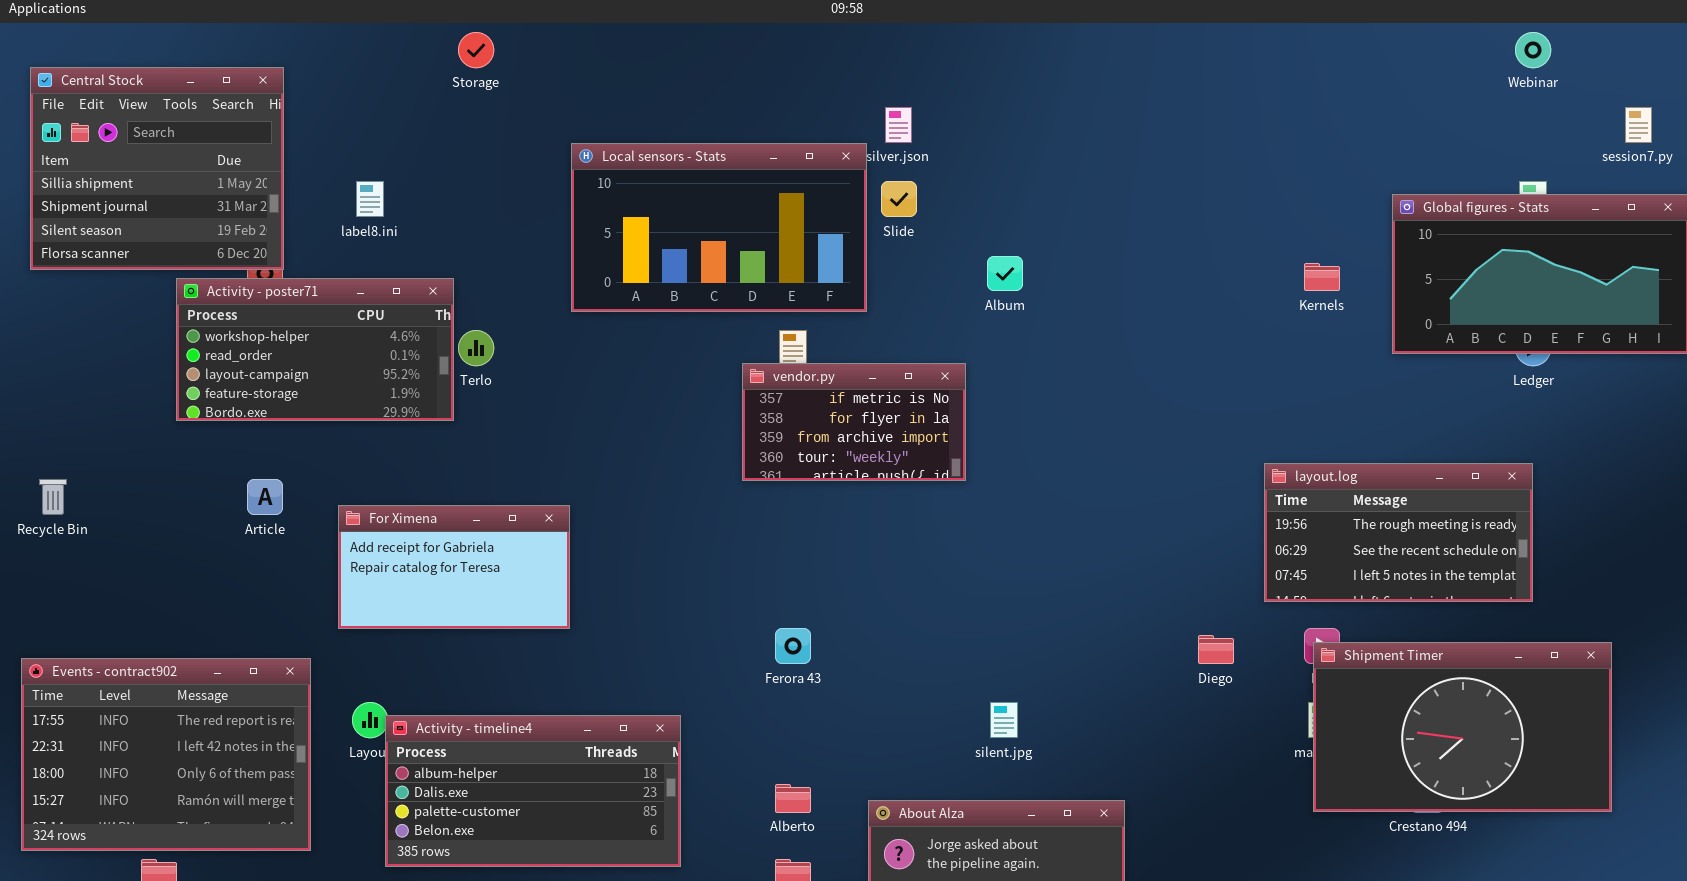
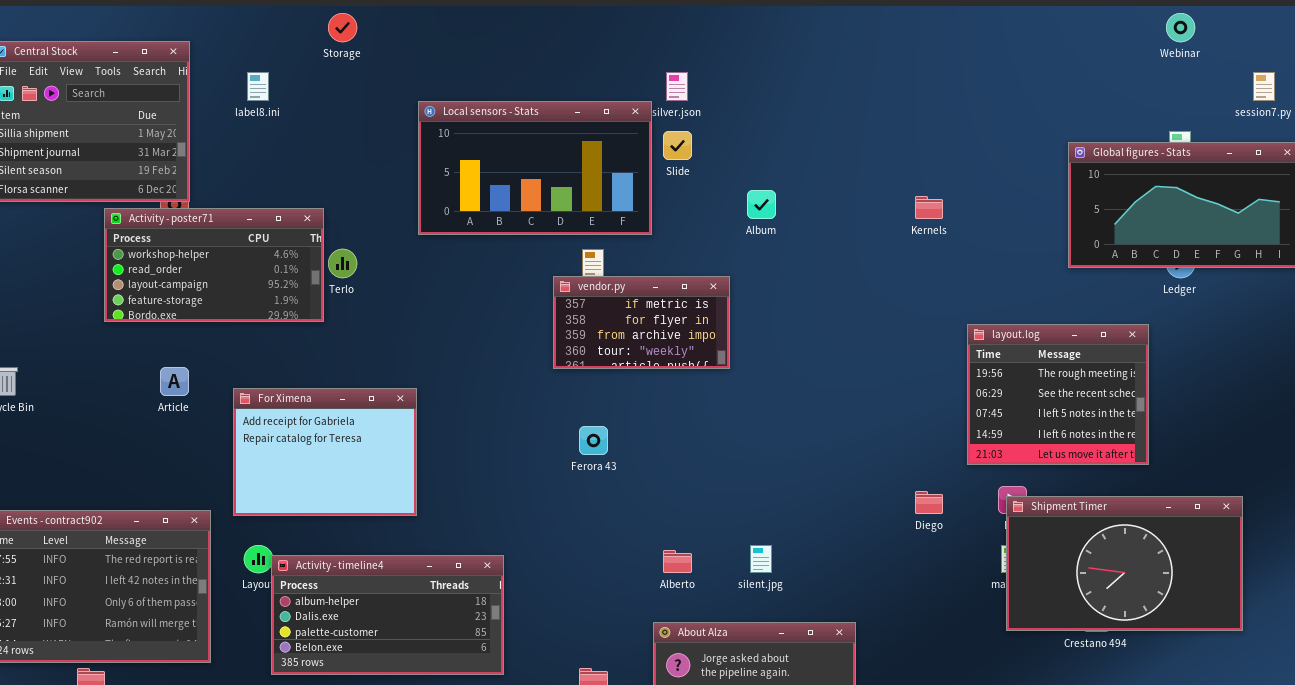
label8.ini: [356,181,384,217] -> [247,72,269,101], moved
Kernels: [1304,263,1340,291] -> [915,196,943,219], moved
layout.log: [1264,463,1533,602] -> [967,324,1149,465], resized
For Ximena: [338,505,570,629] -> [233,388,417,516], resized
Ferora 43: [775,628,811,664] -> [579,426,608,455], moved
Alberto: [775,784,811,813] -> [663,550,692,573], moved

